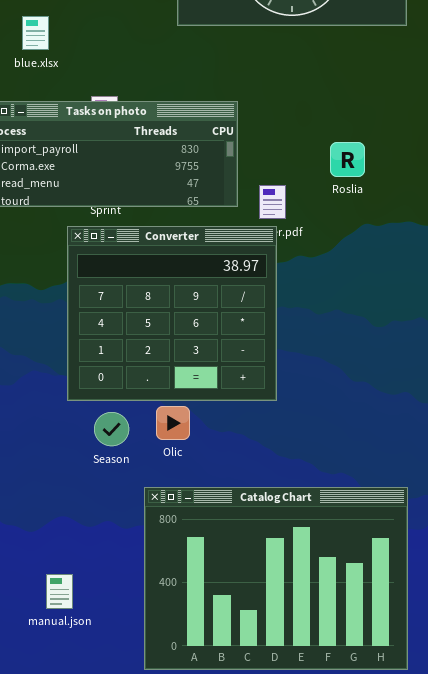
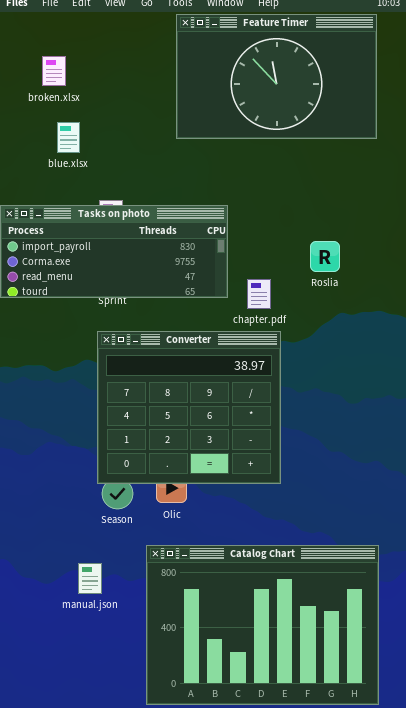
blue.xlsx: [22,16,49,50] -> [57,122,80,153], moved
Converter: [67,226,277,401] -> [97,331,281,484], moved
manual.json: [46,574,73,609] -> [78,563,102,594], moved

